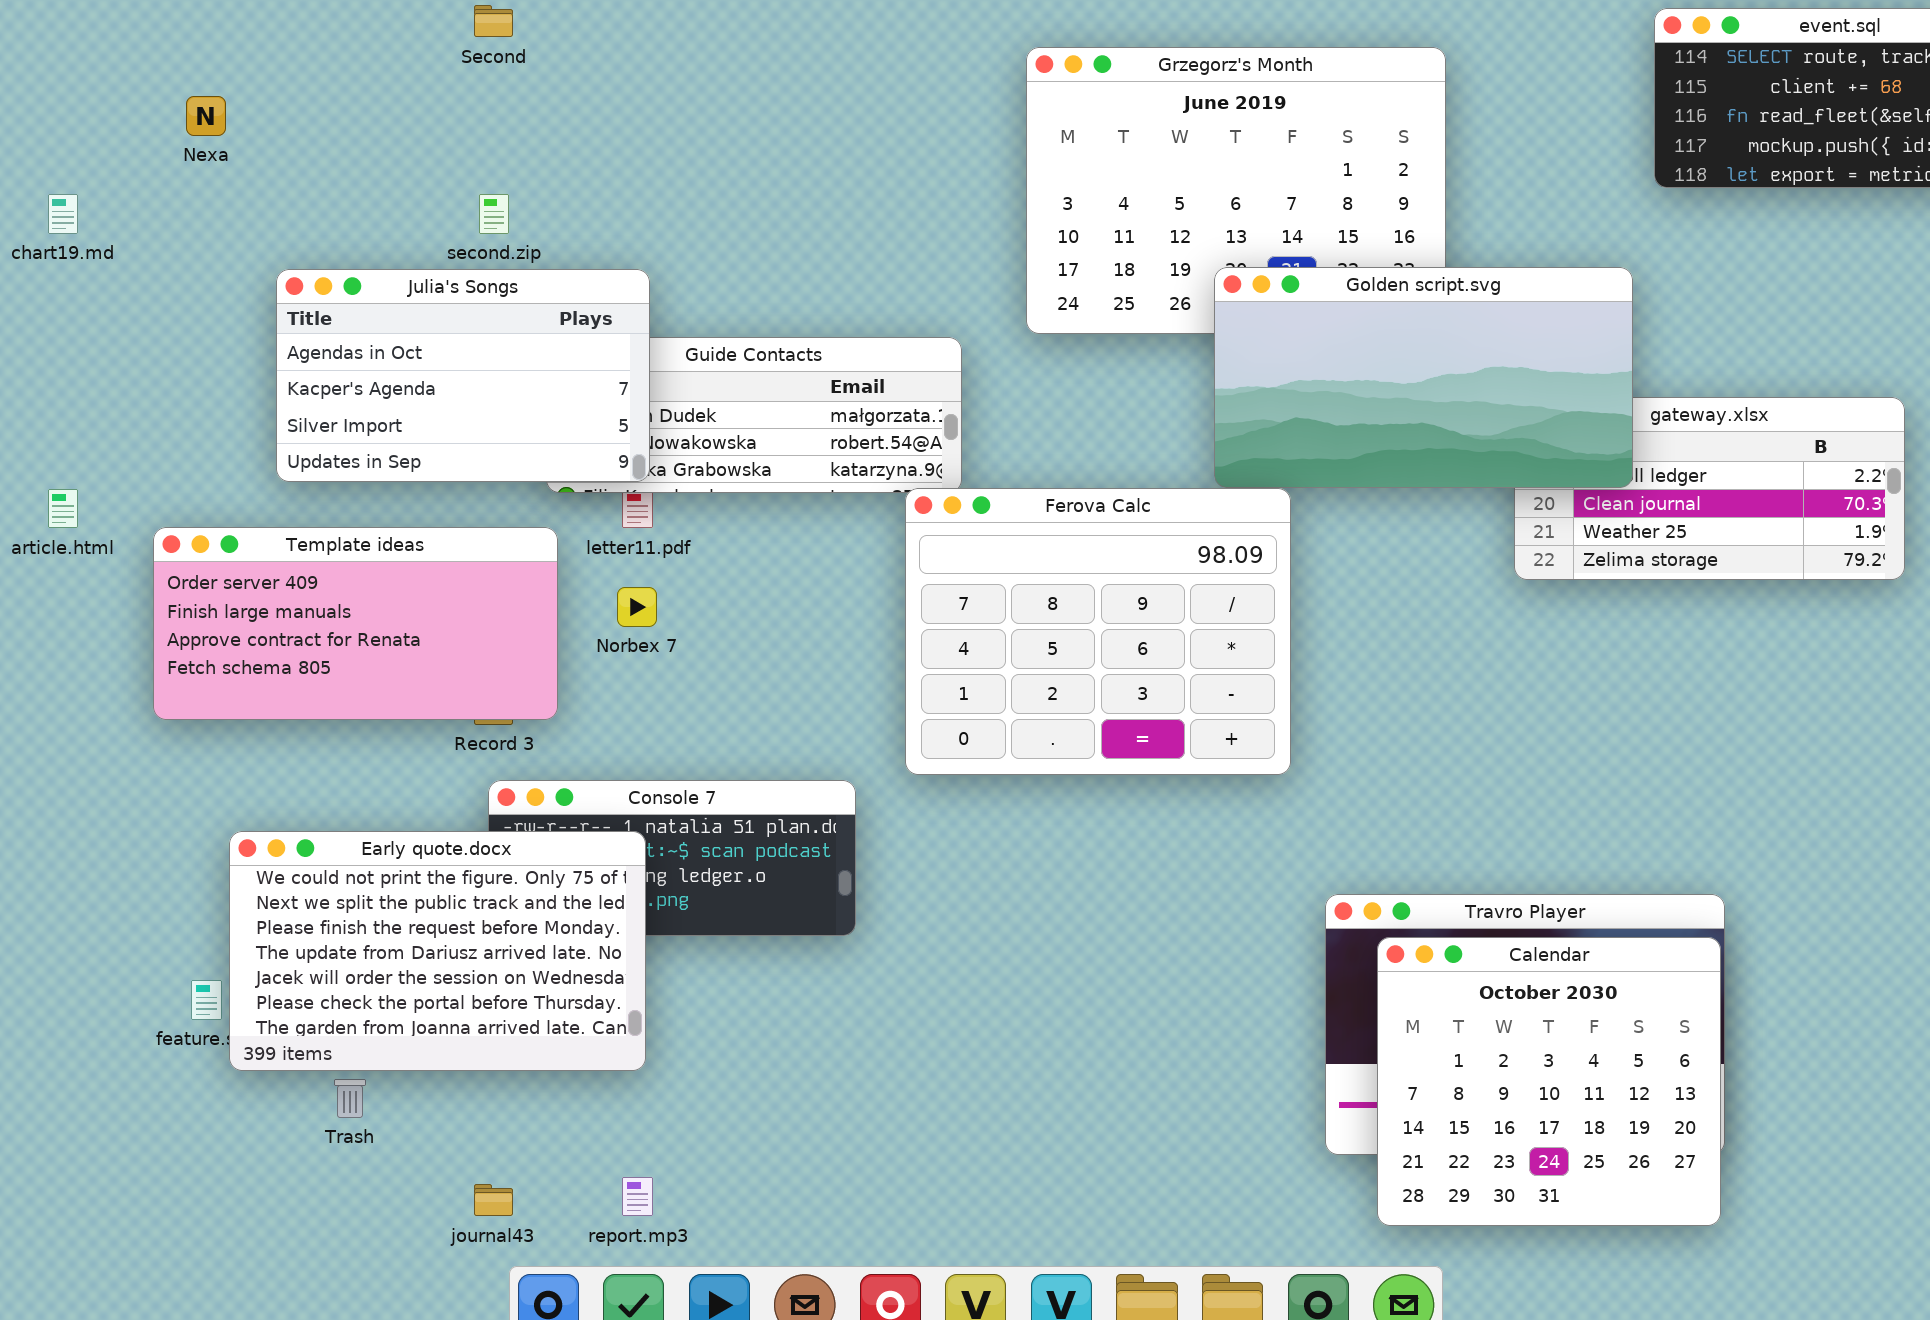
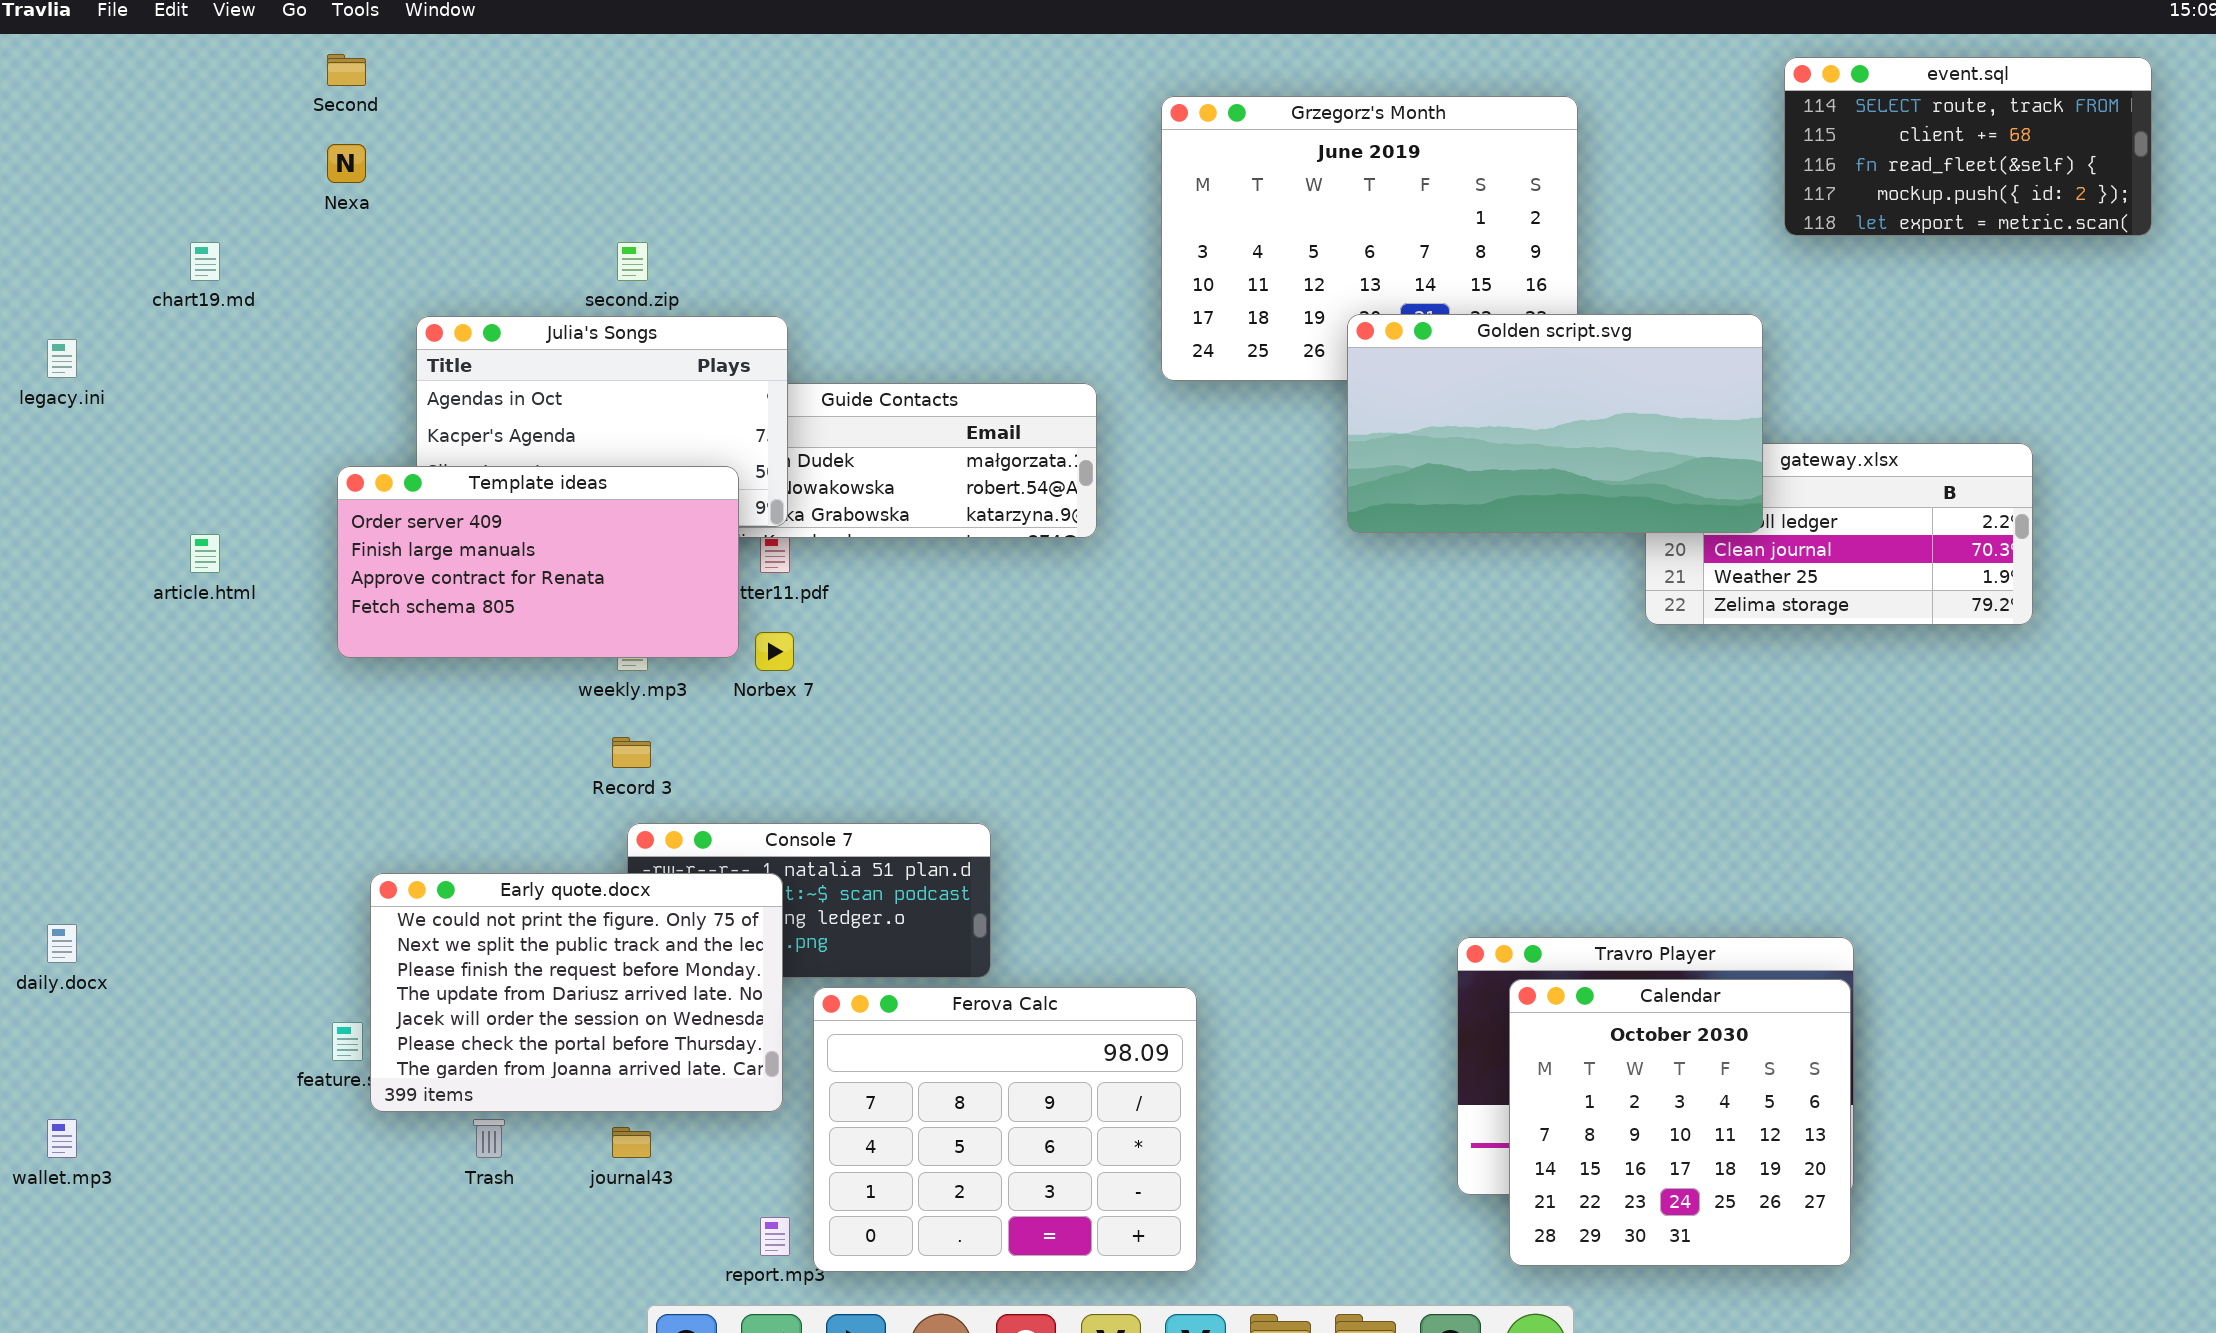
Second: [474,5,513,37] -> [327,54,366,86], moved
Ferova Calc: [905,488,1291,775] -> [813,987,1197,1272], moved
Template ideas: [153,527,558,720] -> [337,466,739,658], moved
journal43: [474,1184,513,1216] -> [612,1127,651,1158], moved

